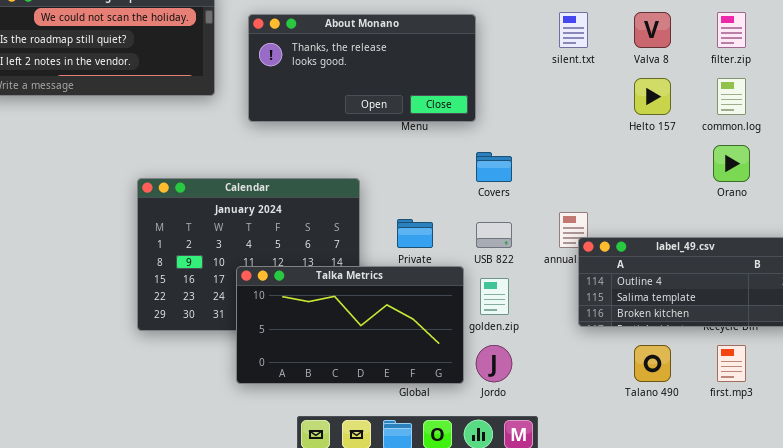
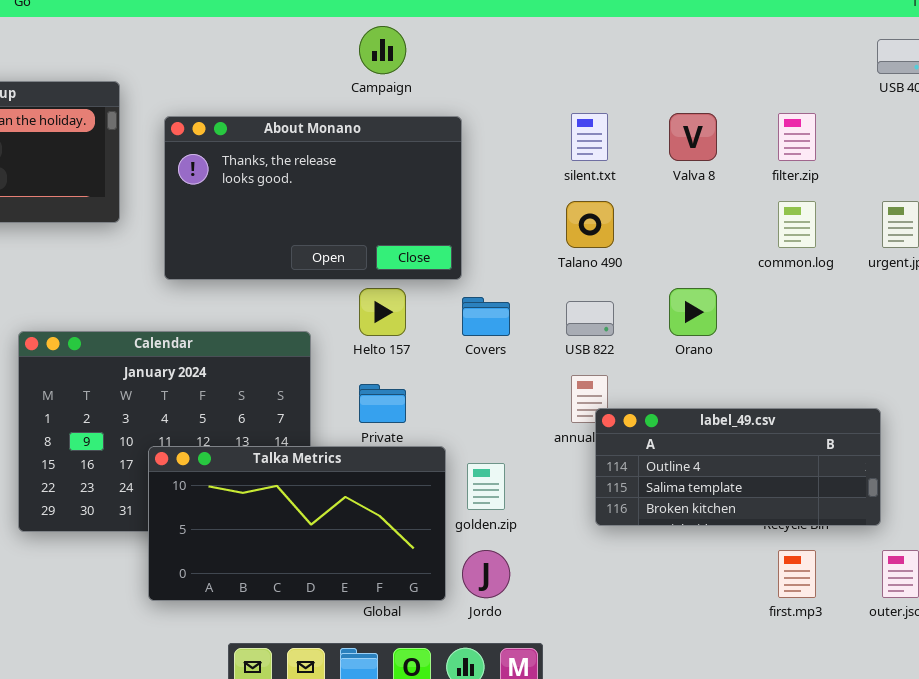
About Monano: [248,14,476,122] -> [164,116,462,280], resized
Helto 157: [634,78,671,115] -> [359,288,406,336], moved
Orano: [713,145,750,182] -> [669,288,717,336], moved
USB 822: [476,222,512,248] -> [566,301,614,336], moved
Talano 490: [634,345,671,382] -> [566,201,614,248], moved

